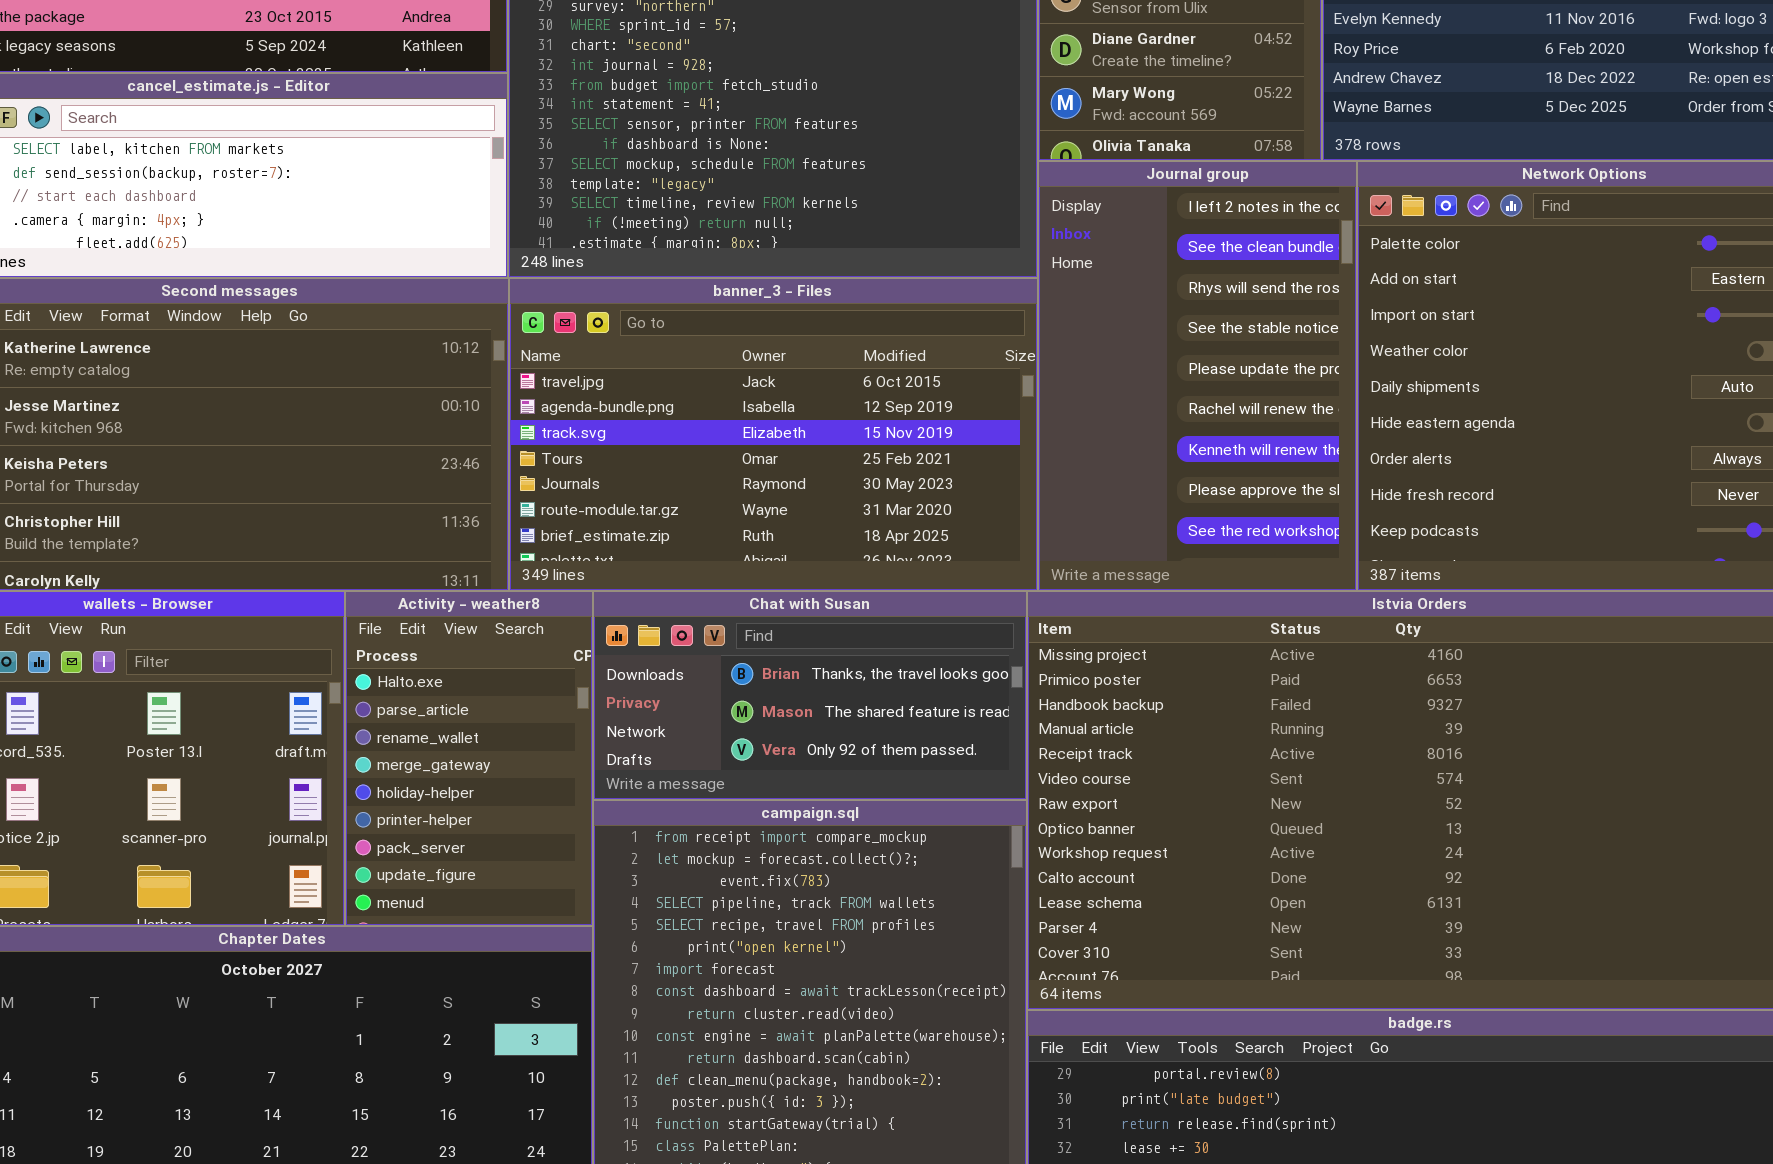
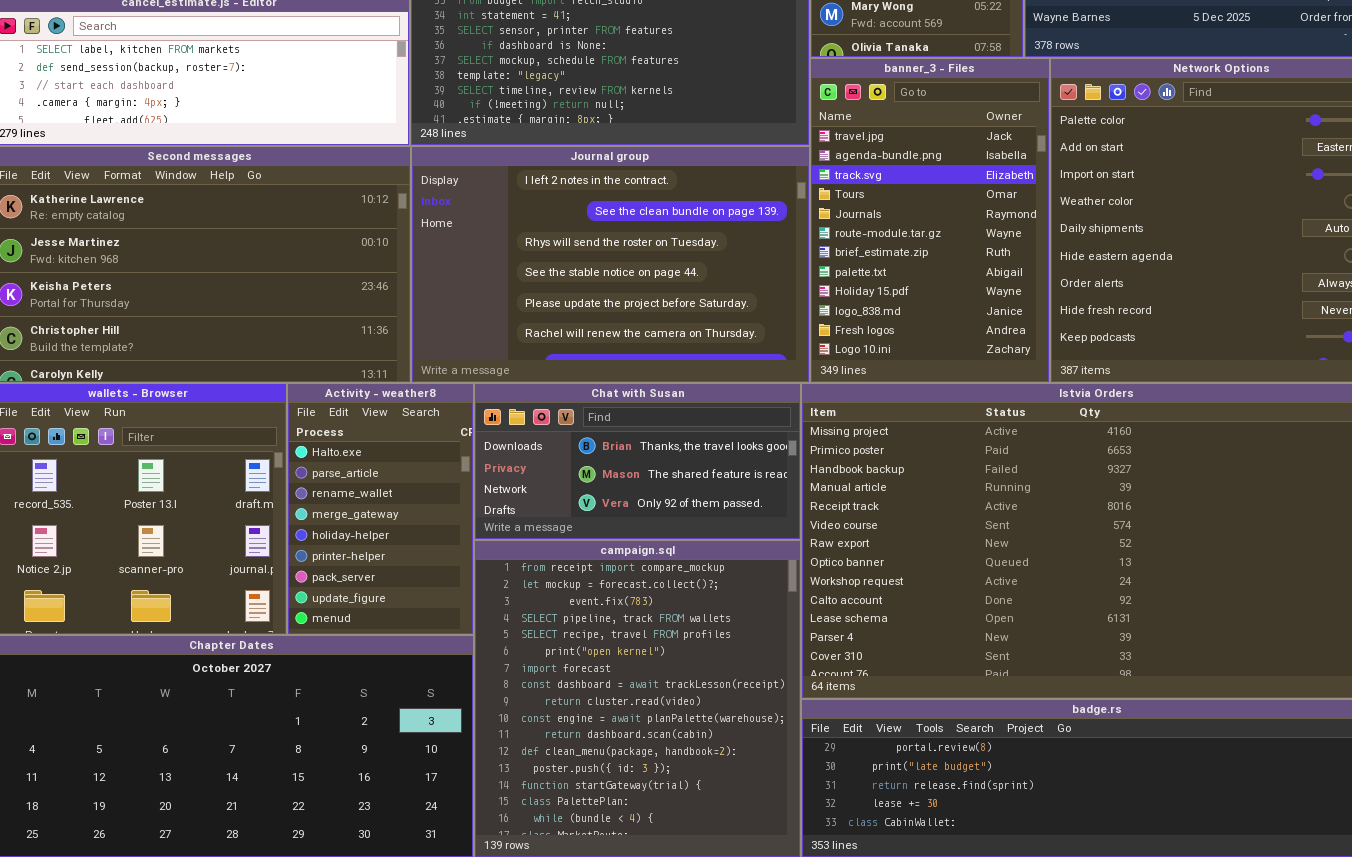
Journal group: [1038,161,1357,591] -> [411,146,810,383], moved, resized
banner_3 - Files: [509,278,1038,591] -> [810,58,1050,383], moved, resized

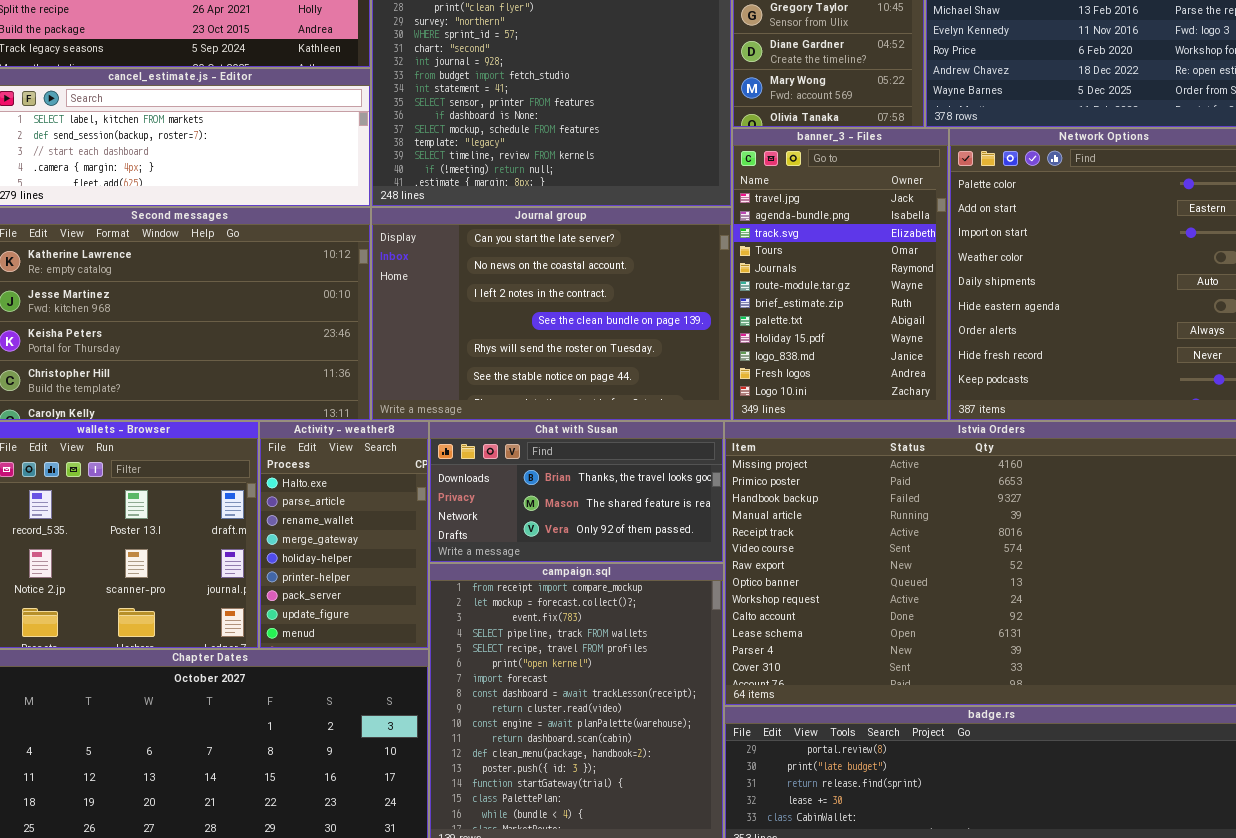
Journal group: [411,146,810,383] -> [371,207,732,421], scrolled up 2 rows

